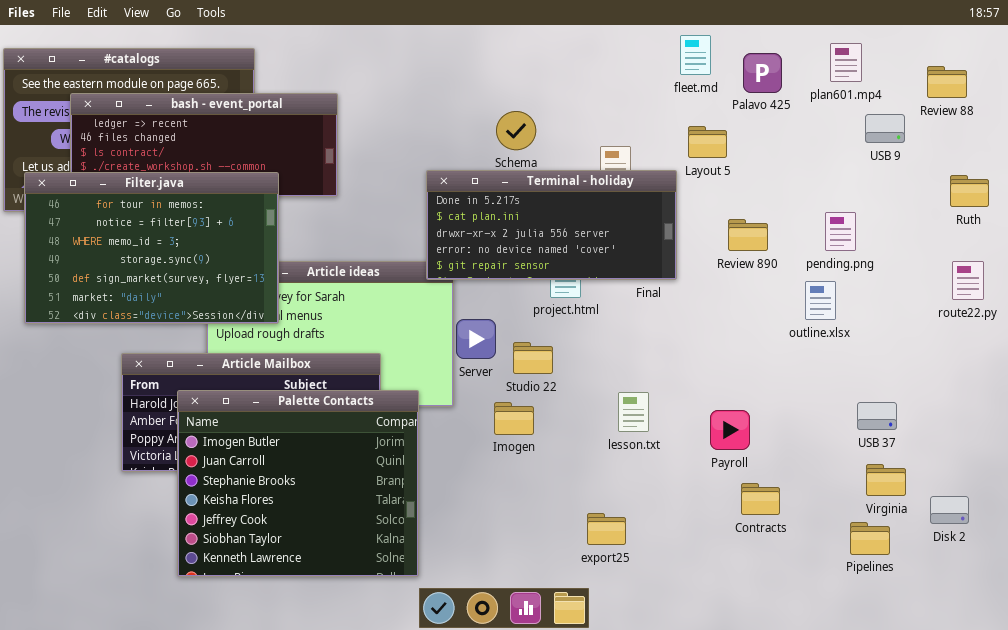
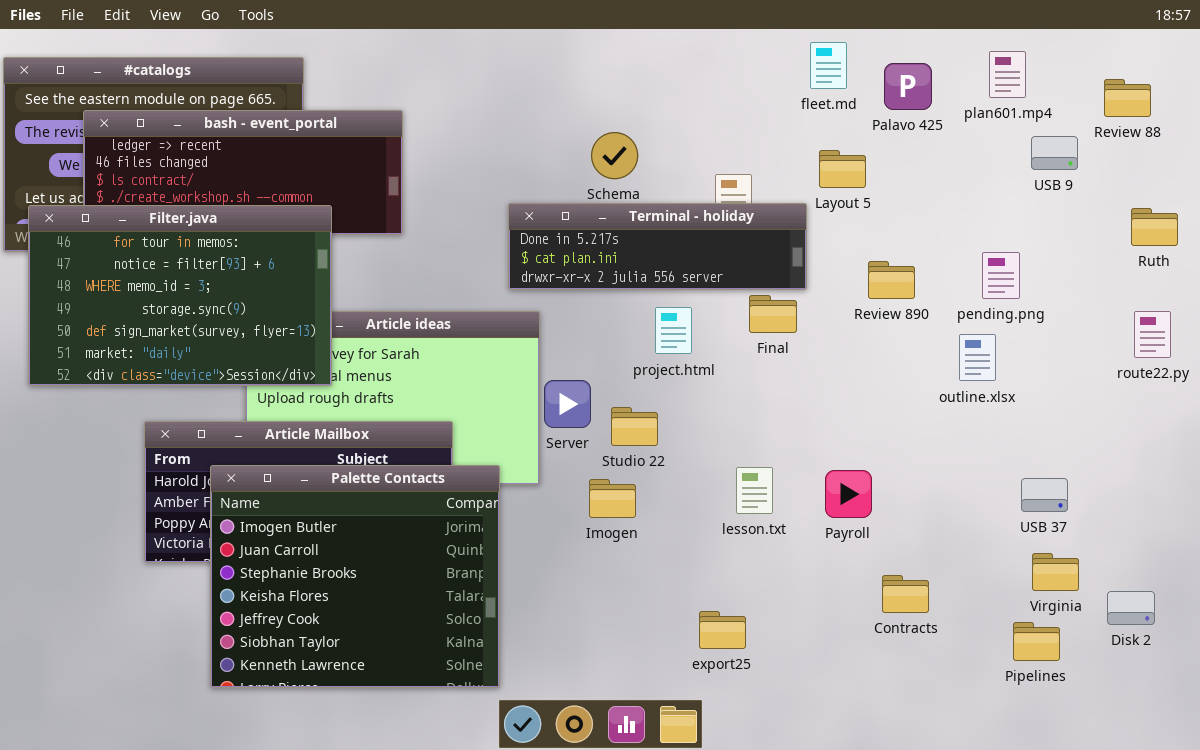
Terminal - holiday: [426,170,677,280] -> [508,203,807,290], resized
Payroll: [710,410,750,450] -> [825,470,872,518], moved

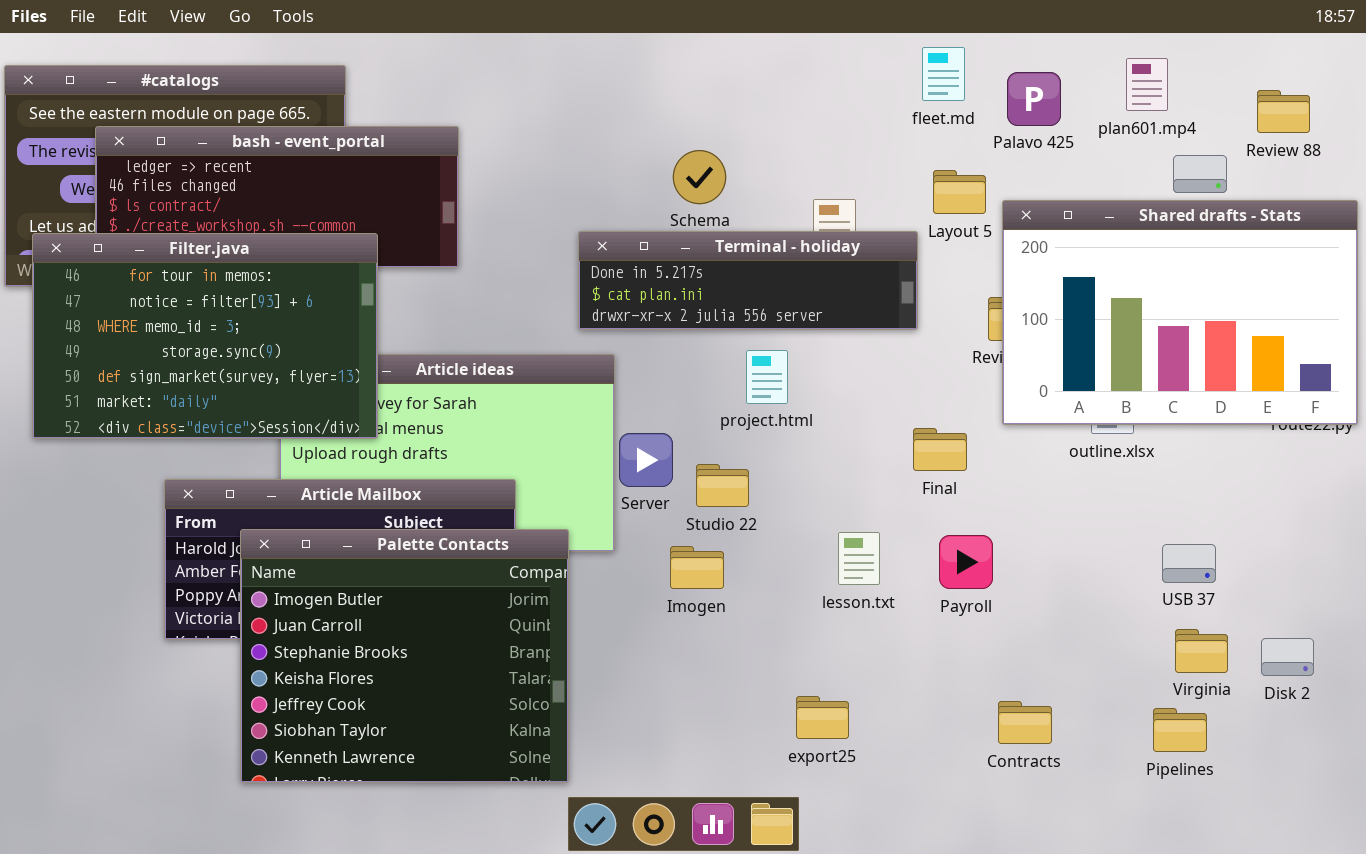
Shared drafts - Stats: none -> [1002,200,1358,425], opened
Final: [749,295,797,333] -> [913,428,967,471], moved
Contracts: [882,575,929,613] -> [998,701,1052,744], moved
Disk 2: [1107,591,1155,625] -> [1261,638,1314,676], moved

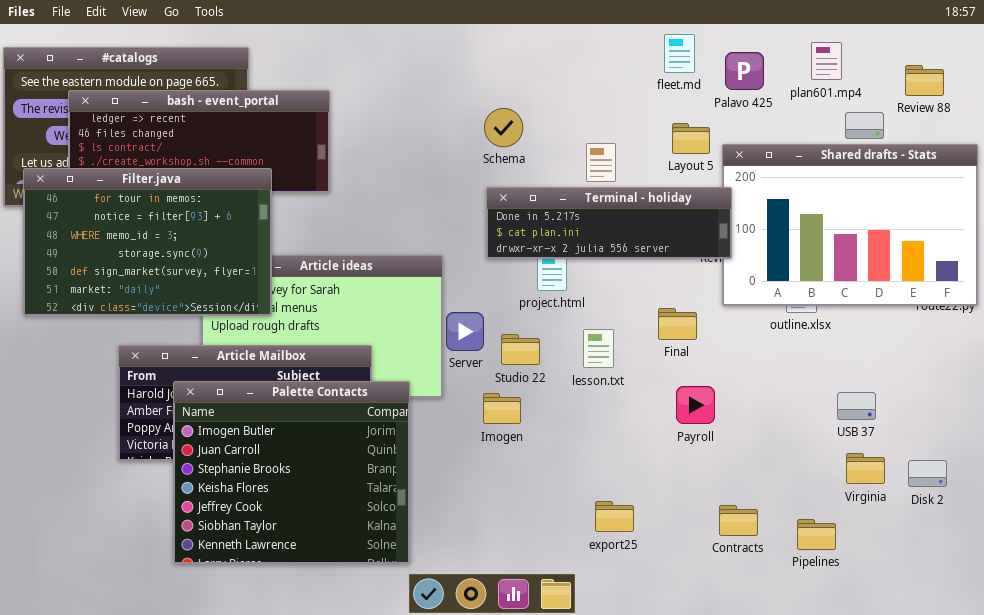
Terminal - holiday: [578,231,918,330] -> [486,187,732,259], moved
lesson.txt: [838,532,880,585] -> [583,329,614,368], moved
export25: [796,696,849,739] -> [595,501,634,532], moved
Pipelines: [1153,708,1207,752] -> [797,519,836,550], moved

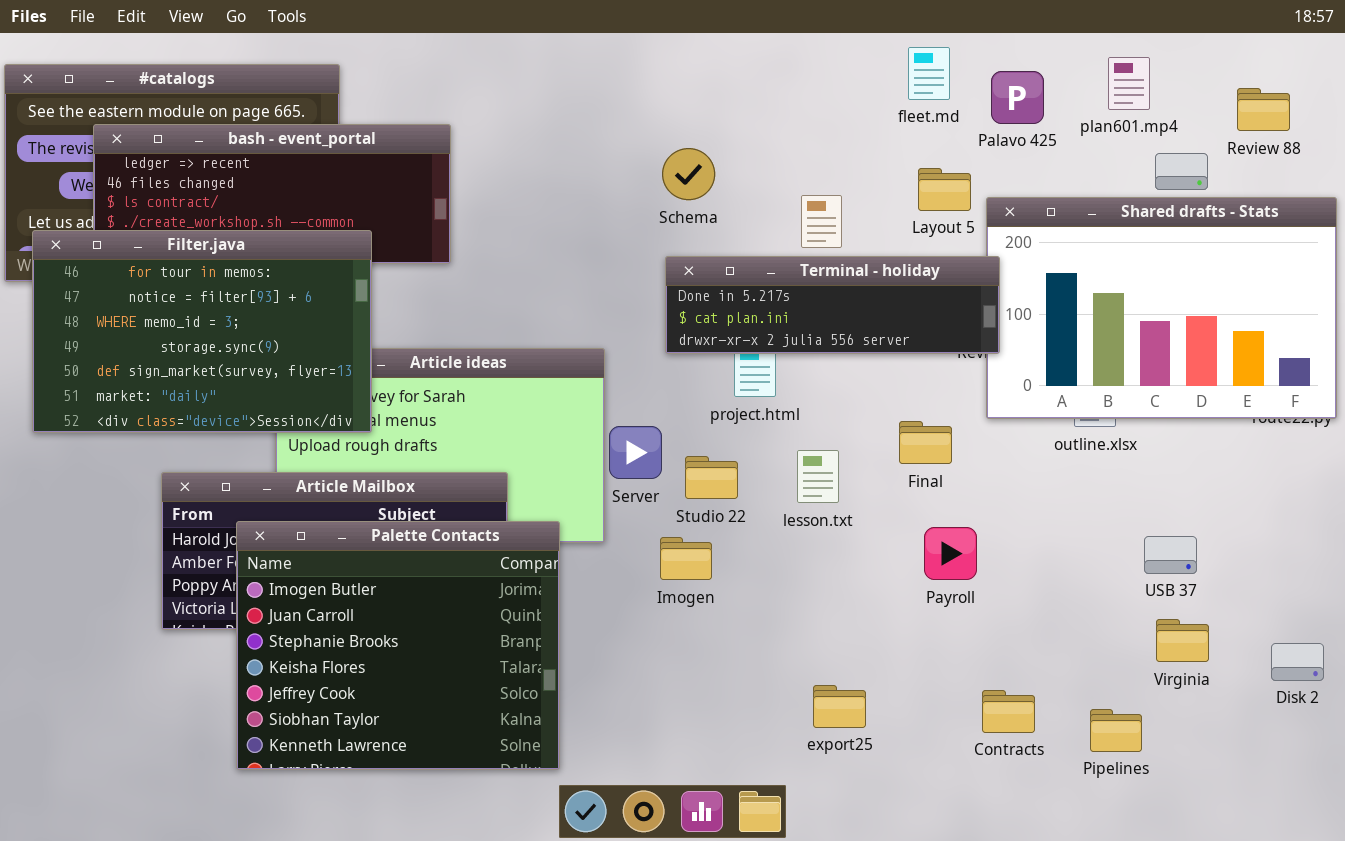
Disk 2: [908,460,947,487] -> [1271,643,1324,681], moved

